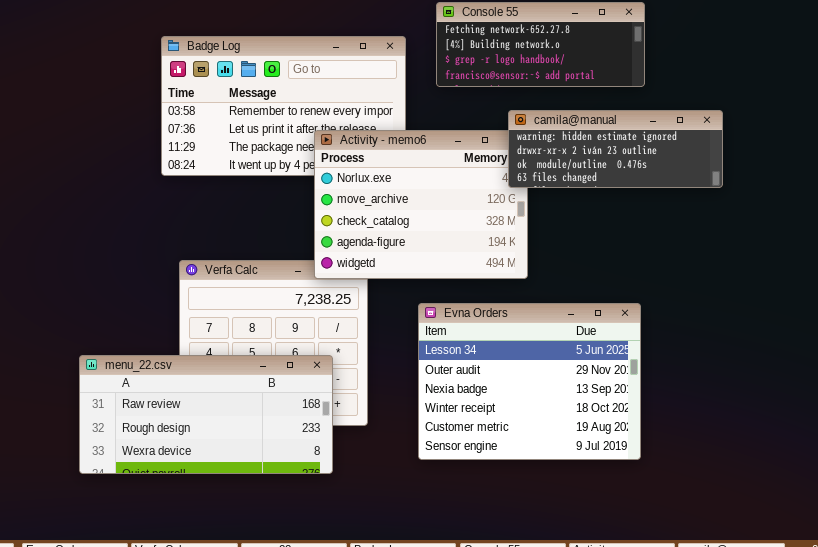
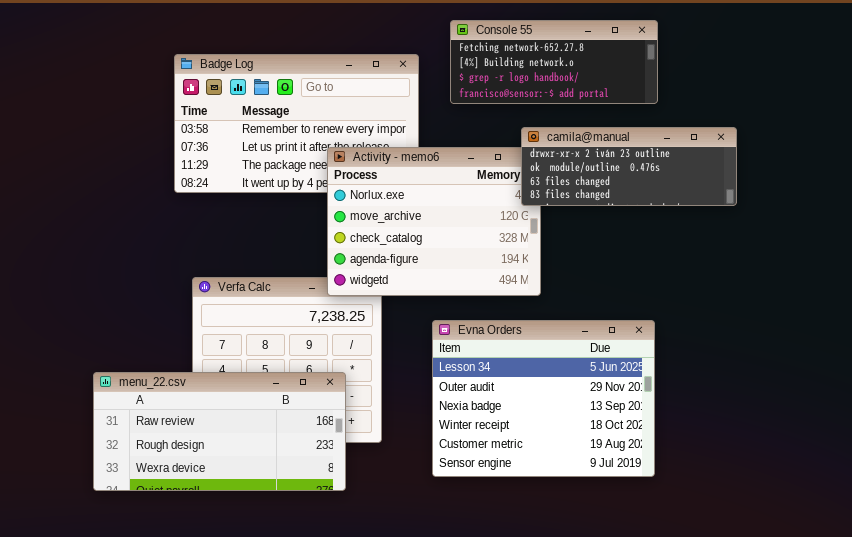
camila@manual: [508,110,723,188] -> [521,127,737,206], scrolled down 1 row

